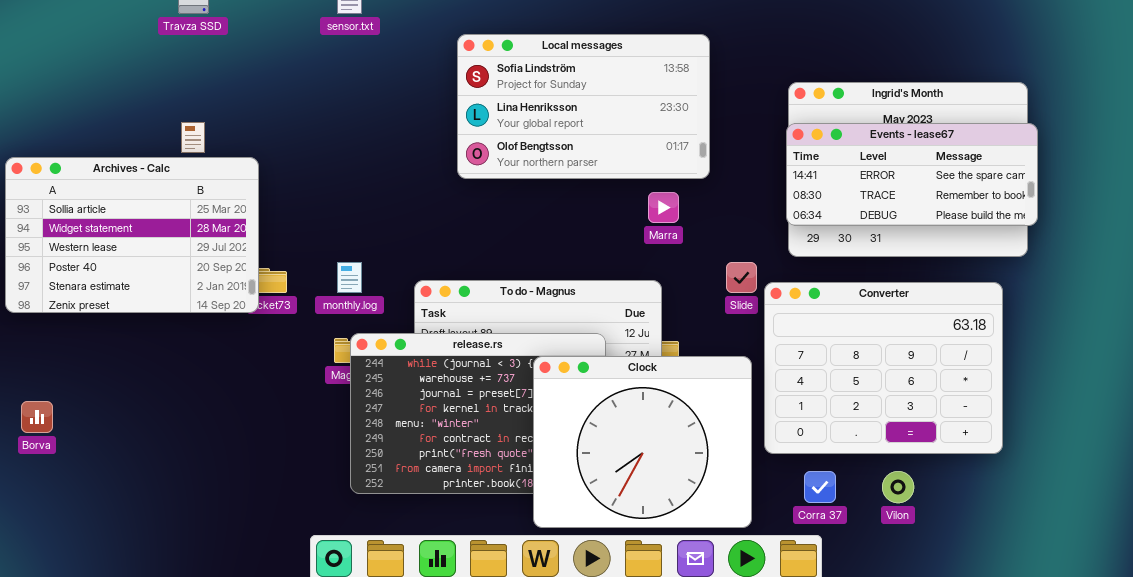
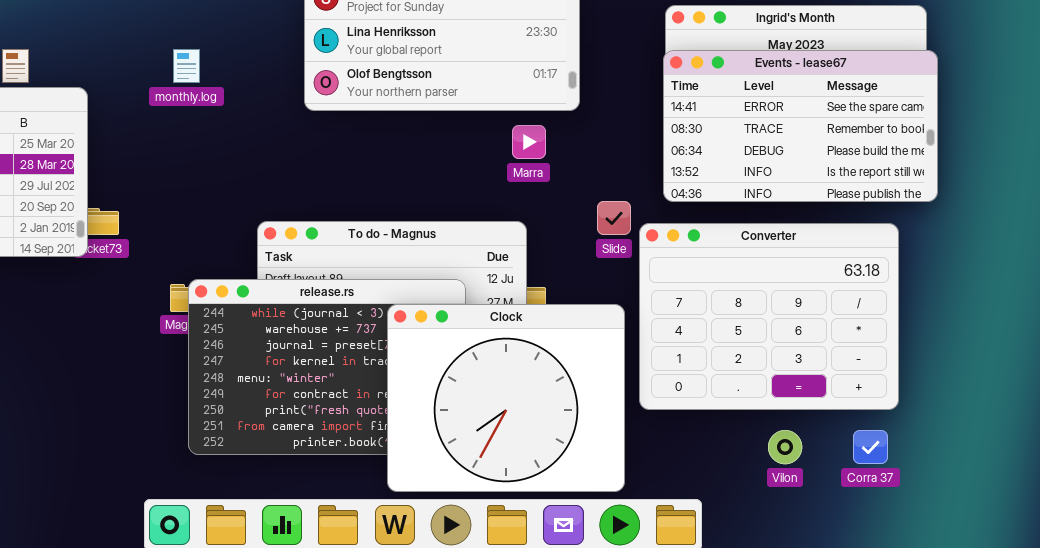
Events - lease67: [786,123,1038,226] -> [663,50,938,202], resized
monthly.log: [337,262,362,293] -> [173,49,200,83], moved
Corra 37: [804,471,836,503] -> [853,430,888,464], moved

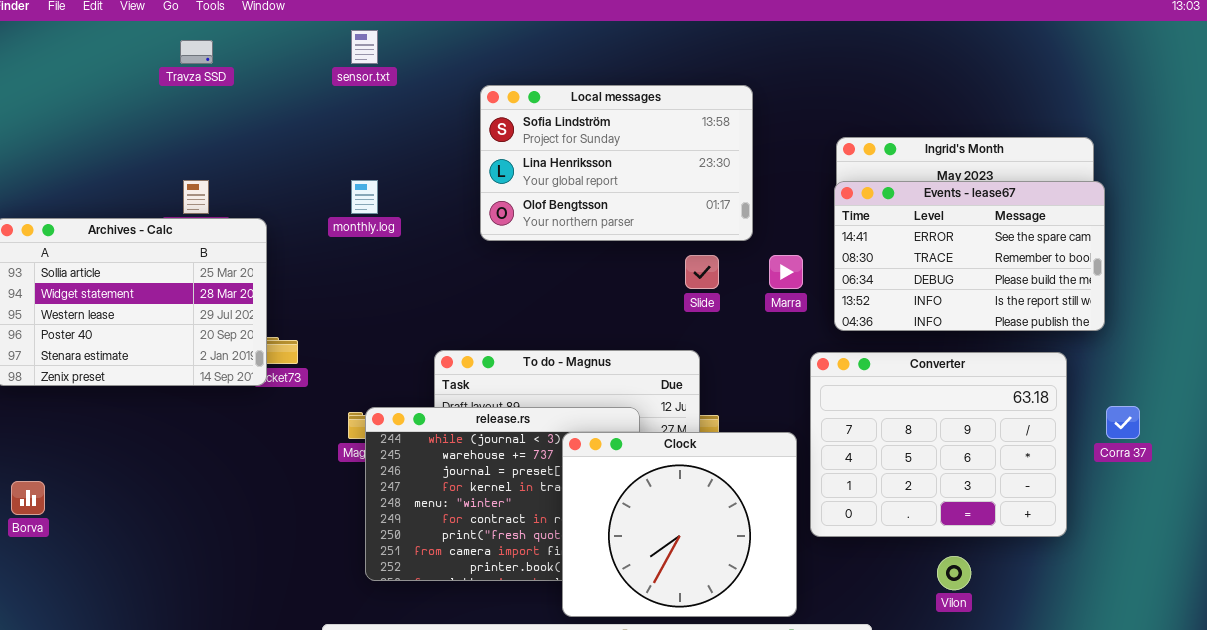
Marra: [512,125,546,159] -> [769,255,803,289], moved
Slide: [597,201,631,235] -> [685,255,719,289], moved
Corra 37: [853,430,888,464] -> [1106,406,1140,439], moved

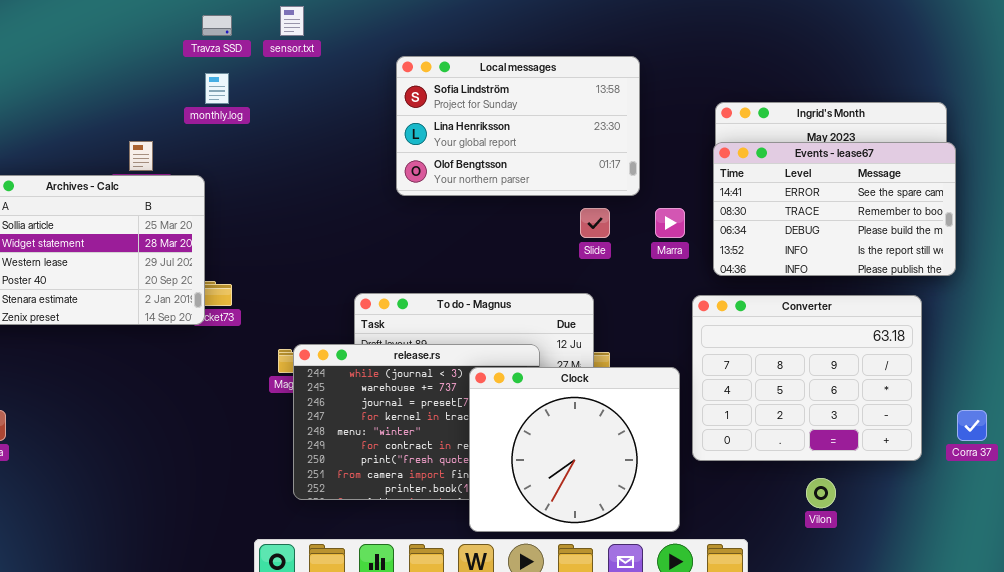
Travza SSD: [180,40,213,64] -> [202,15,232,36], moved
monthly.log: [351,180,378,214] -> [205,73,229,104], moved
Corra 37: [1106,406,1140,439] -> [957,410,987,441], moved

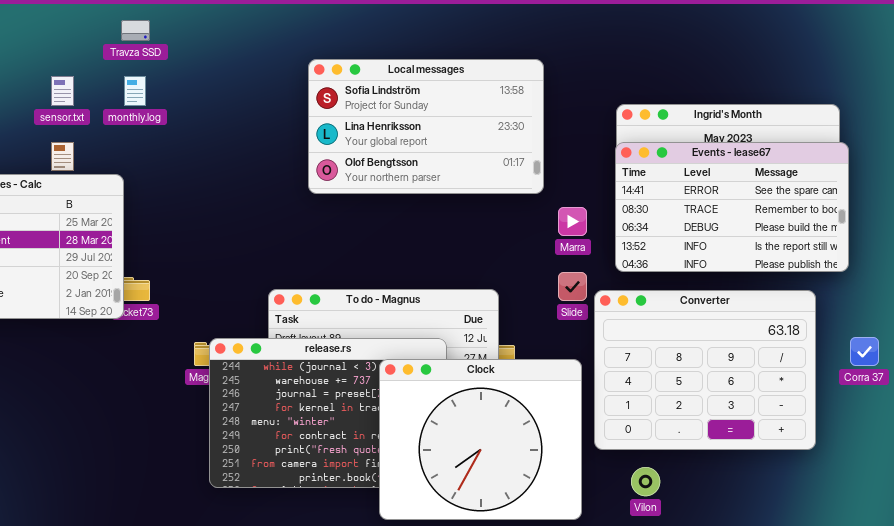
sensor.txt: [280,6,304,36] -> [51,76,74,106], moved
Slide: [580,208,610,238] -> [558,272,587,301], moved
Corra 37: [957,410,987,441] -> [850,337,879,366], moved
Vilon: [806,478,836,508] -> [631,467,660,496], moved

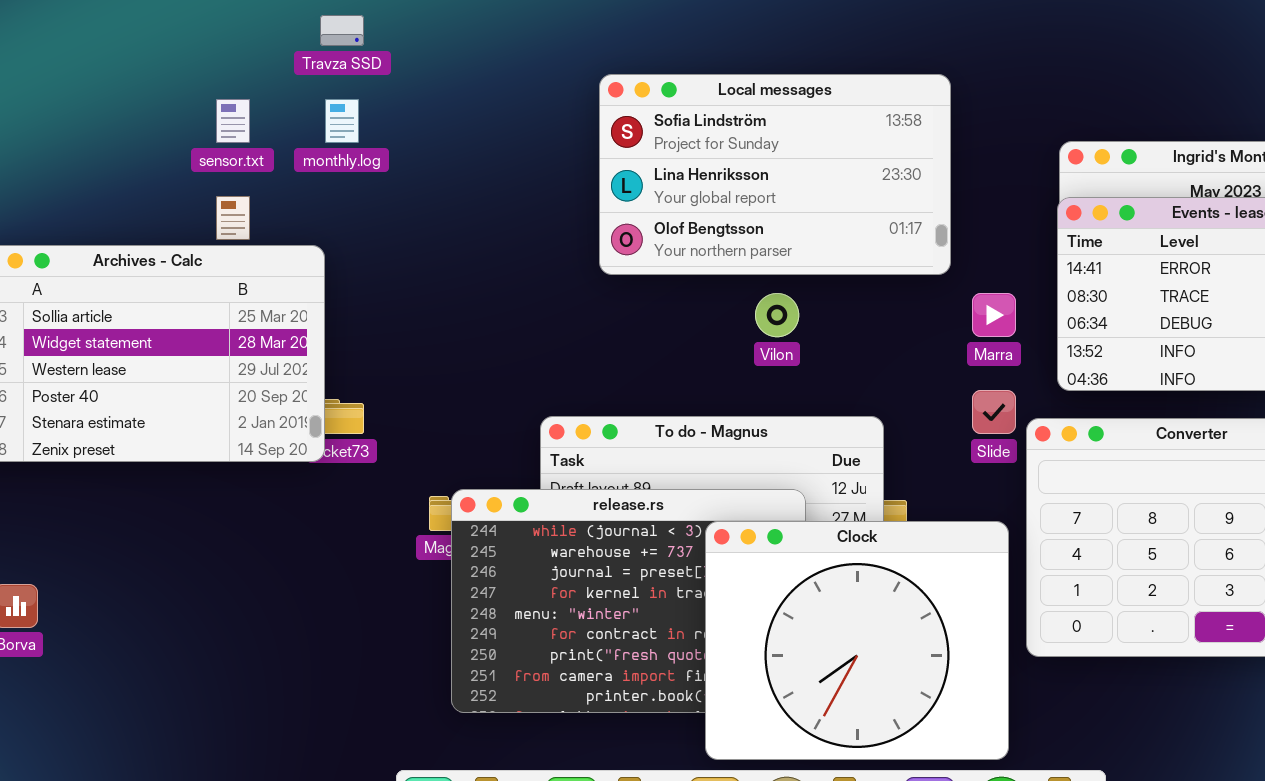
Vilon: [631,467,660,496] -> [755,293,799,337], moved

